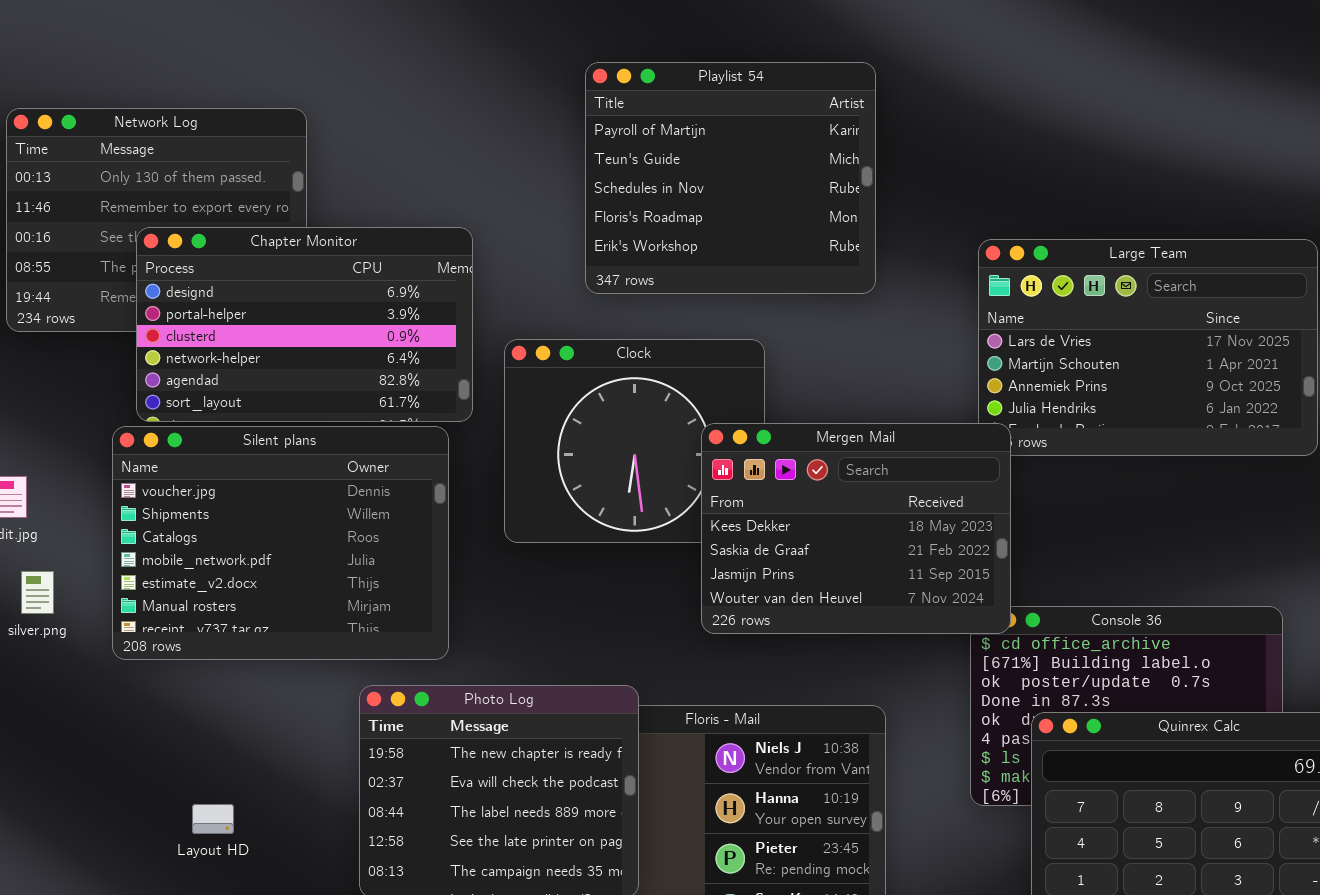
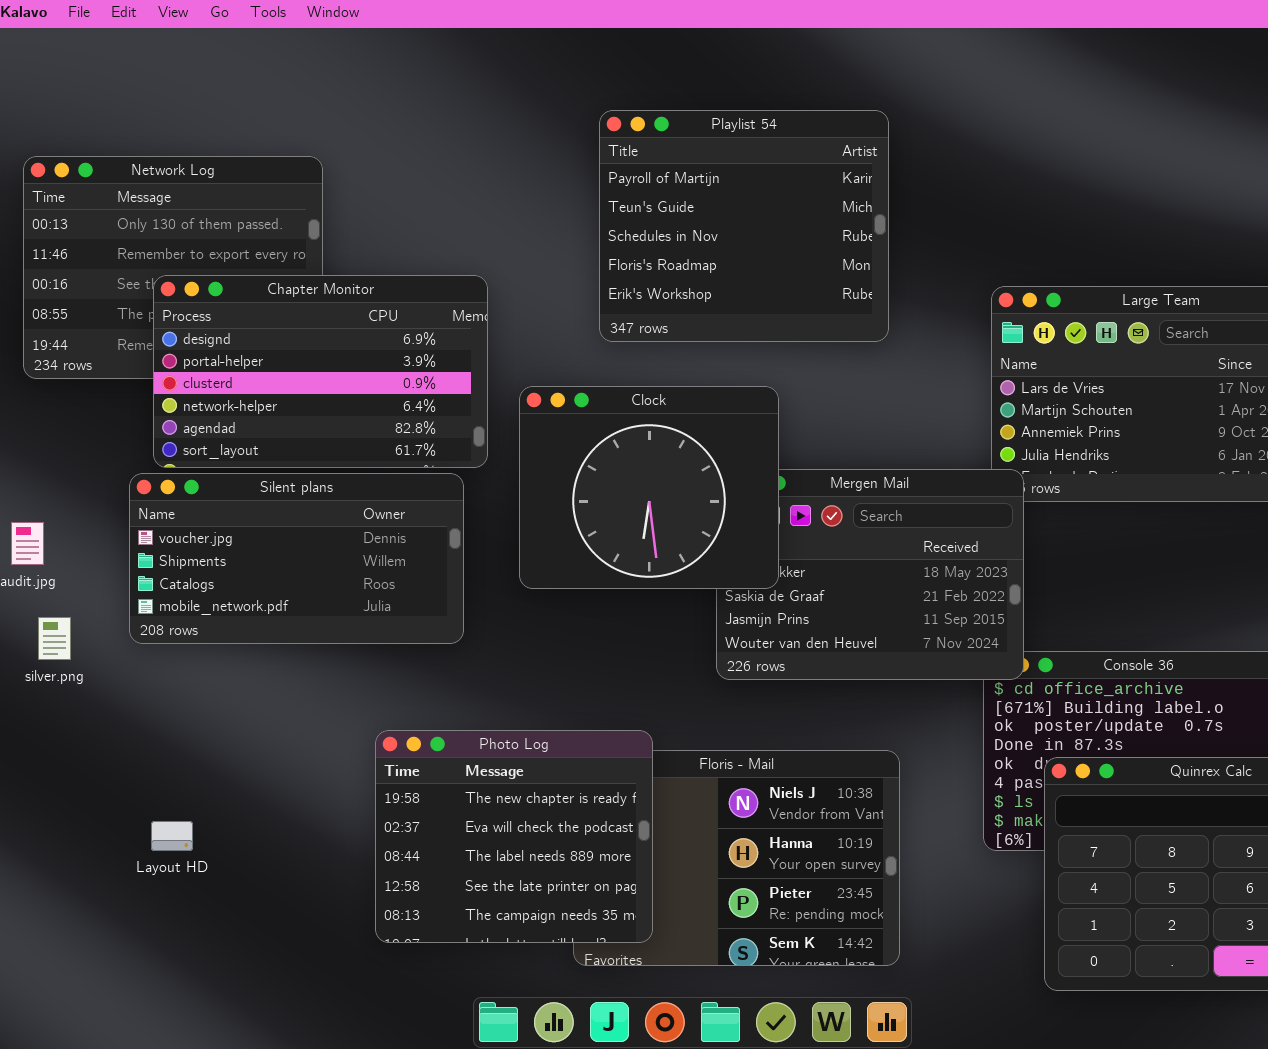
Clock: [504,339,765,543] -> [519,386,779,589], raised
Silent plans: [112,426,449,660] -> [129,473,464,644], resized
Layout HD: [192,804,234,834] -> [151,821,193,851], moved

